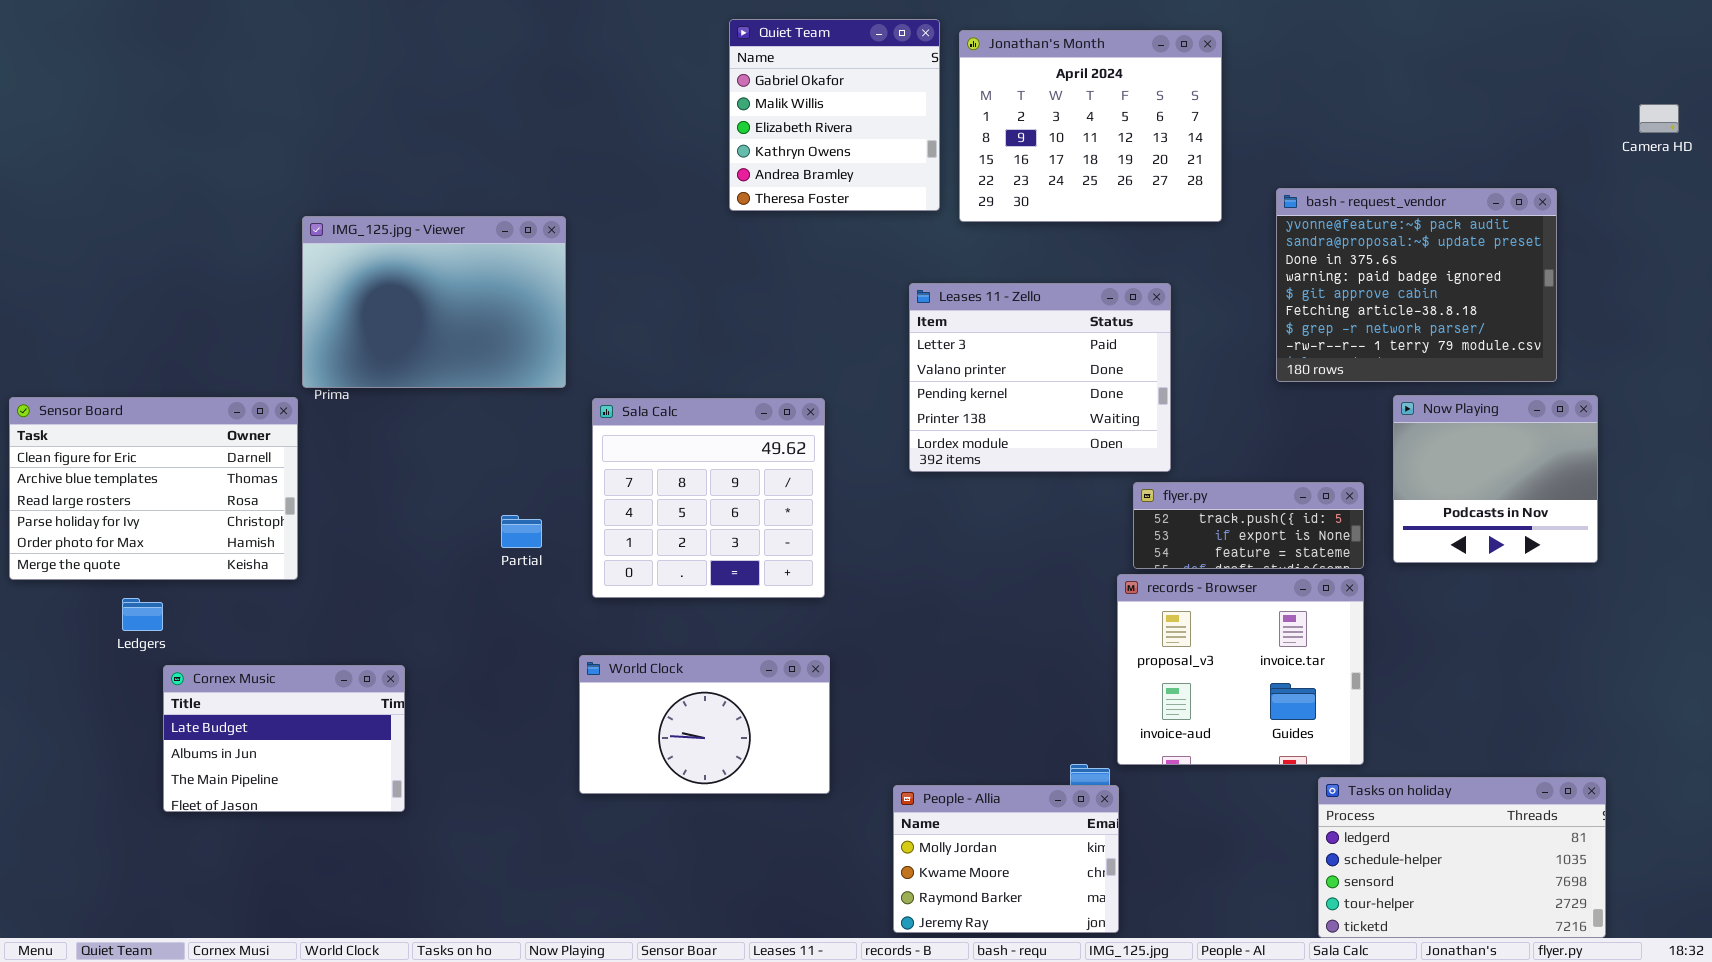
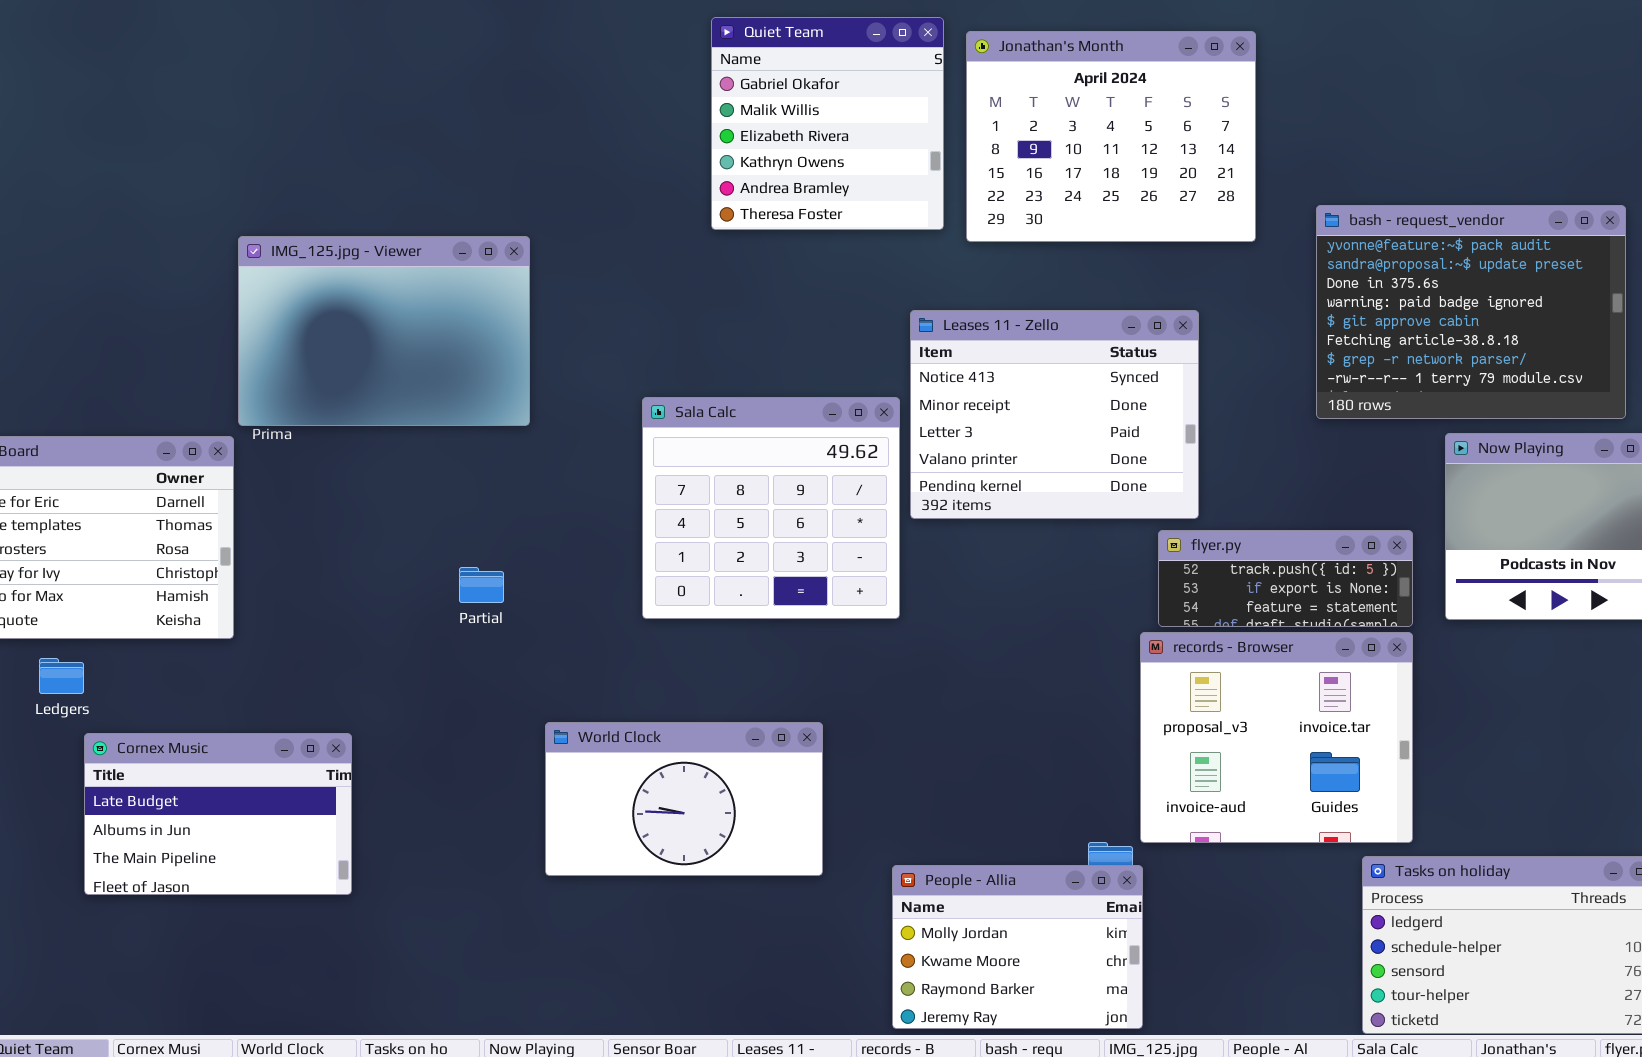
Leases 11 - Zello: [909,283,1171,472] -> [910,310,1199,519], scrolled up 2 rows
Sala Calc: [592,398,825,598] -> [642,397,900,619], moved

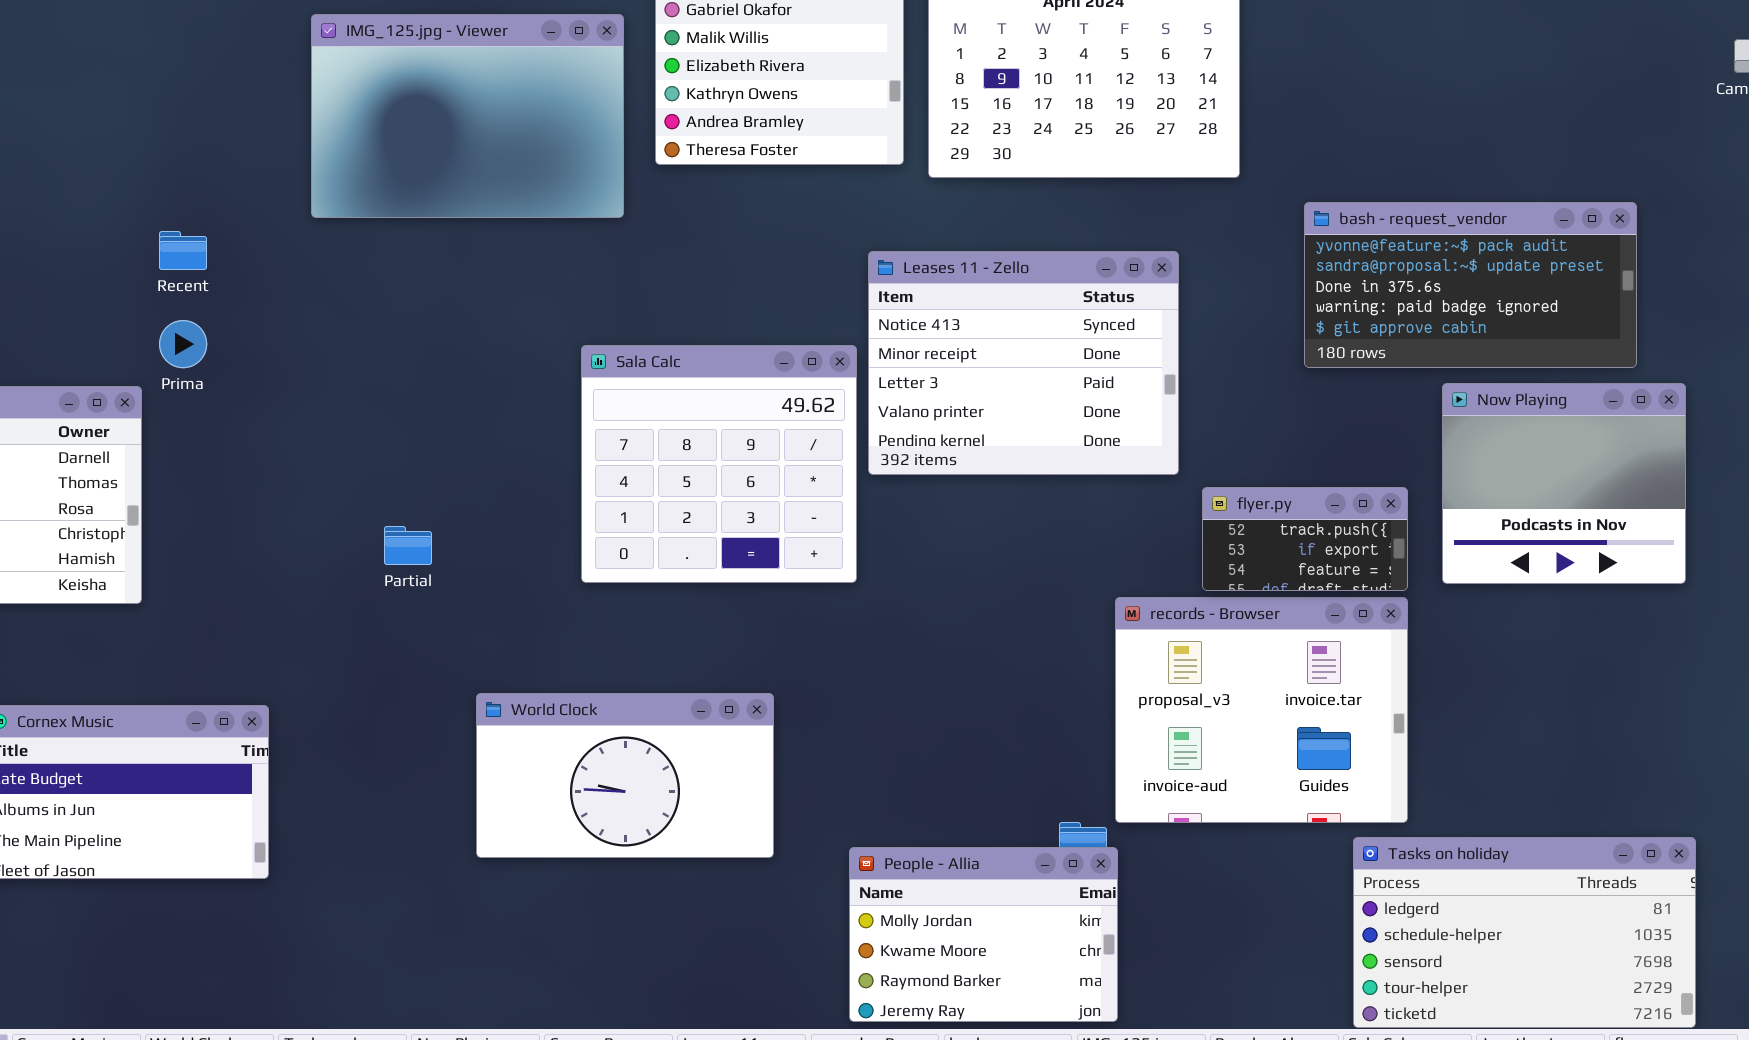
bash - request_vendor: [1316,205,1626,419] -> [1304,202,1637,368], resized
IMG_125.jpg - Viewer: [238,236,530,426] -> [311,14,624,218], moved
flyer.py: [1158,530,1413,627] -> [1202,487,1408,591], resized

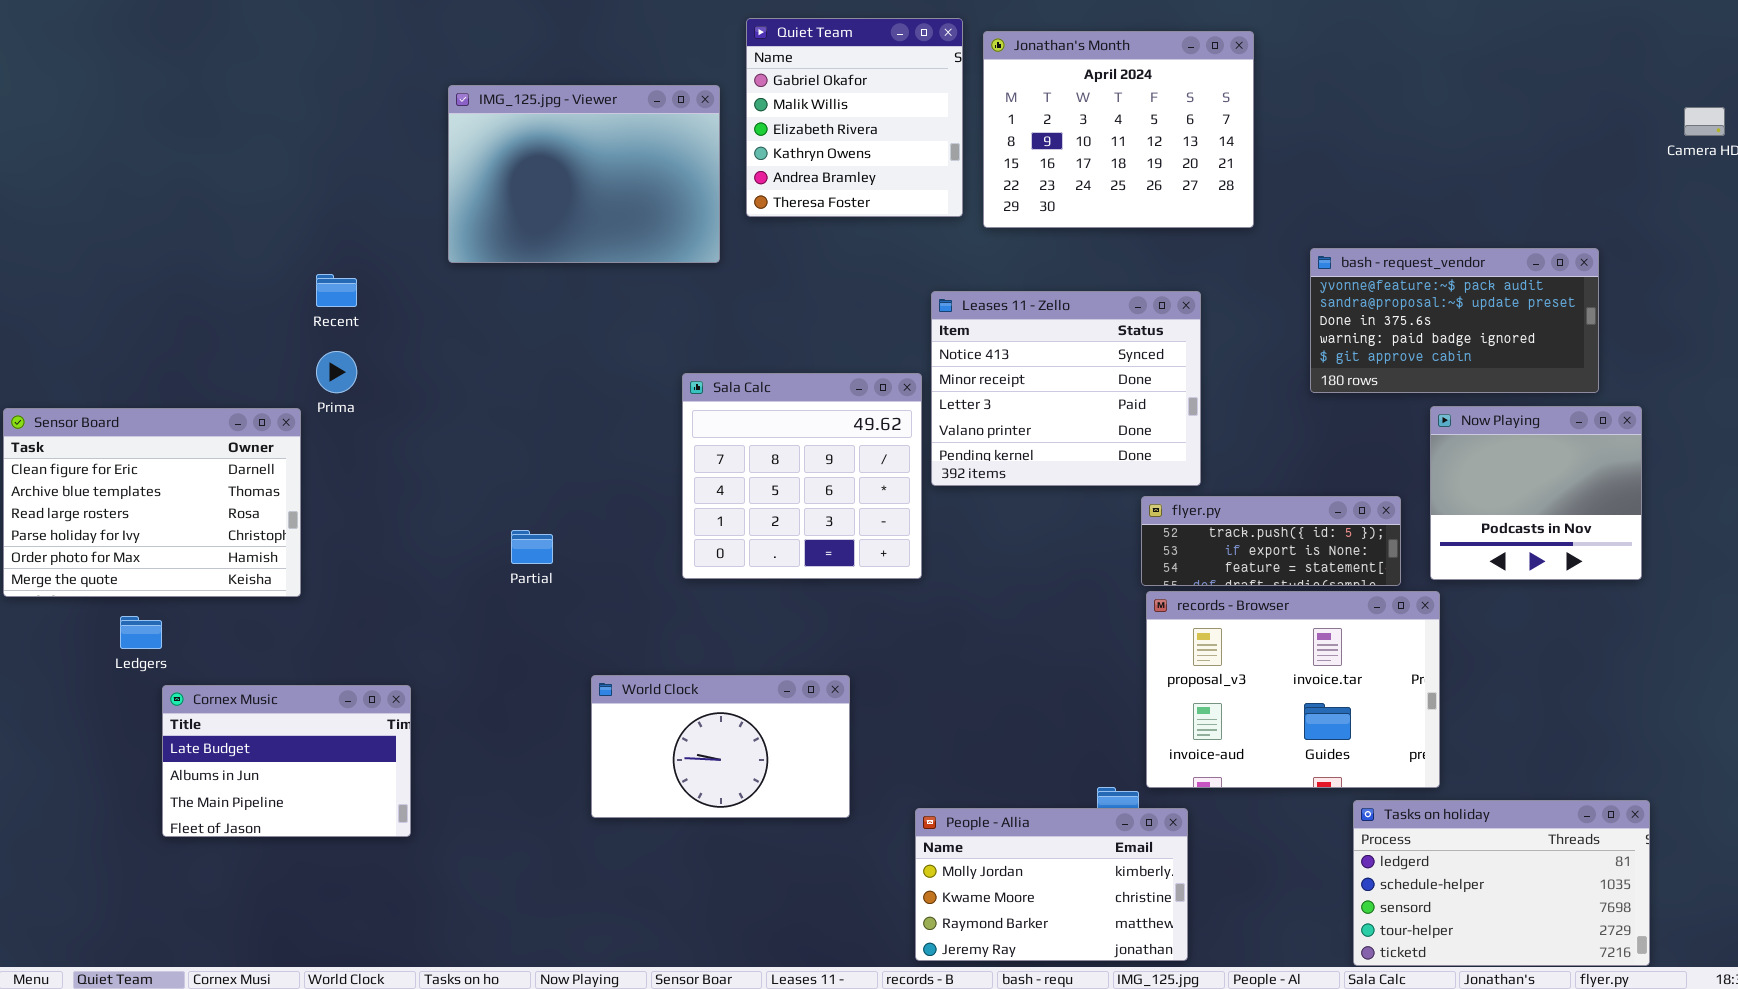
flyer.py: [1202,487,1408,591] -> [1141,496,1401,586], resized
records - Browser: [1115,597,1408,823] -> [1146,591,1440,788], resized
People - Allia: [849,847,1118,1022] -> [915,808,1188,961], resized

